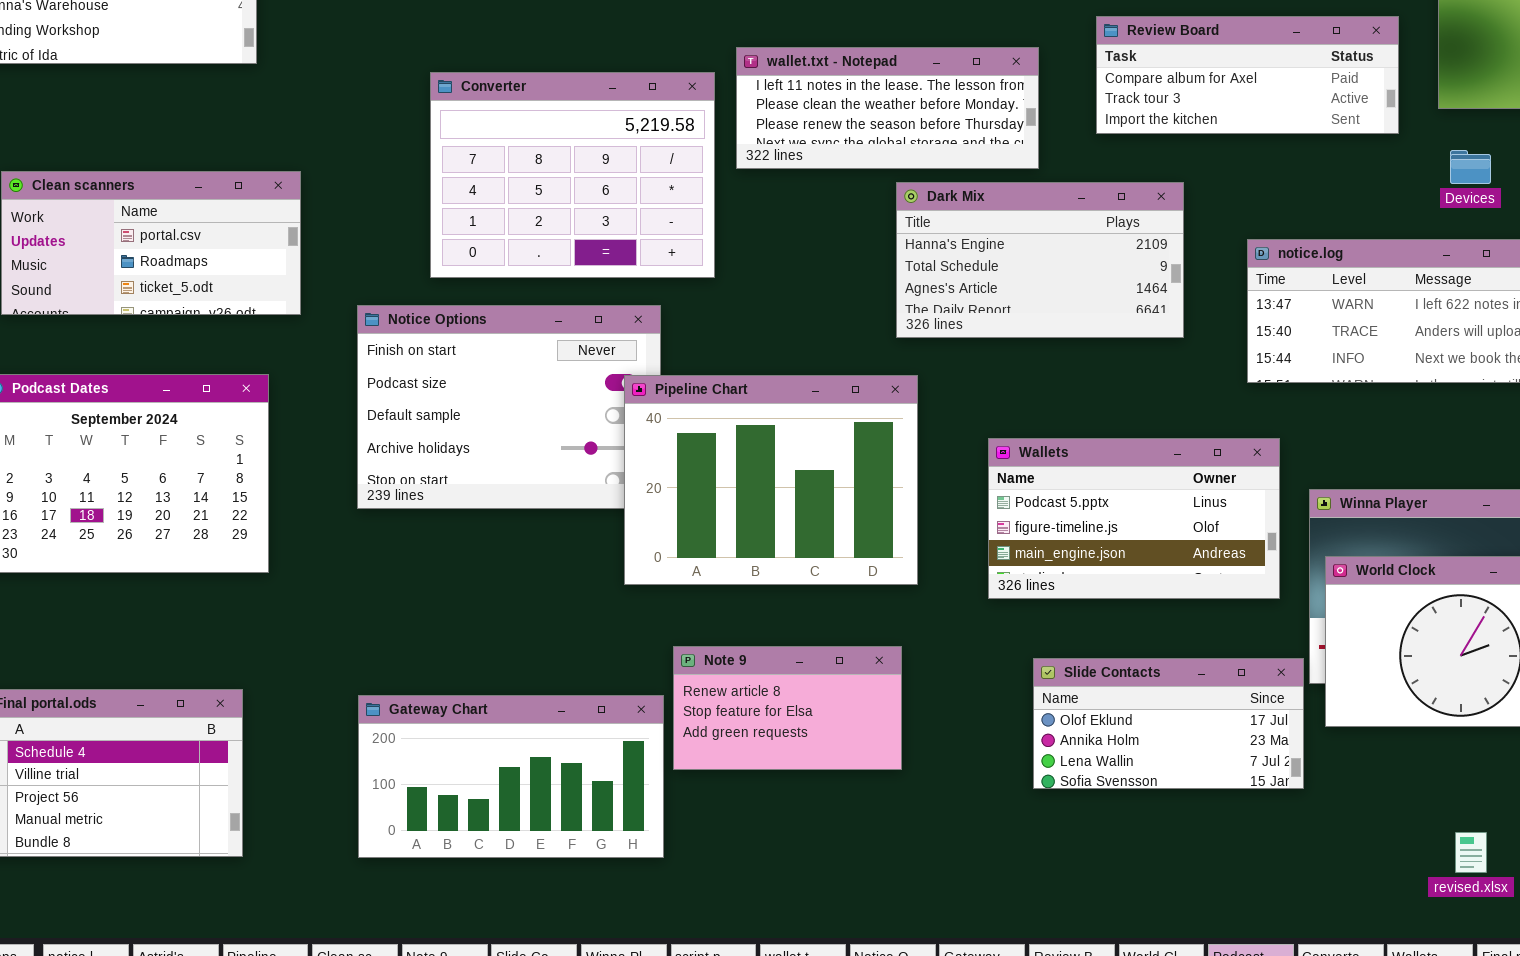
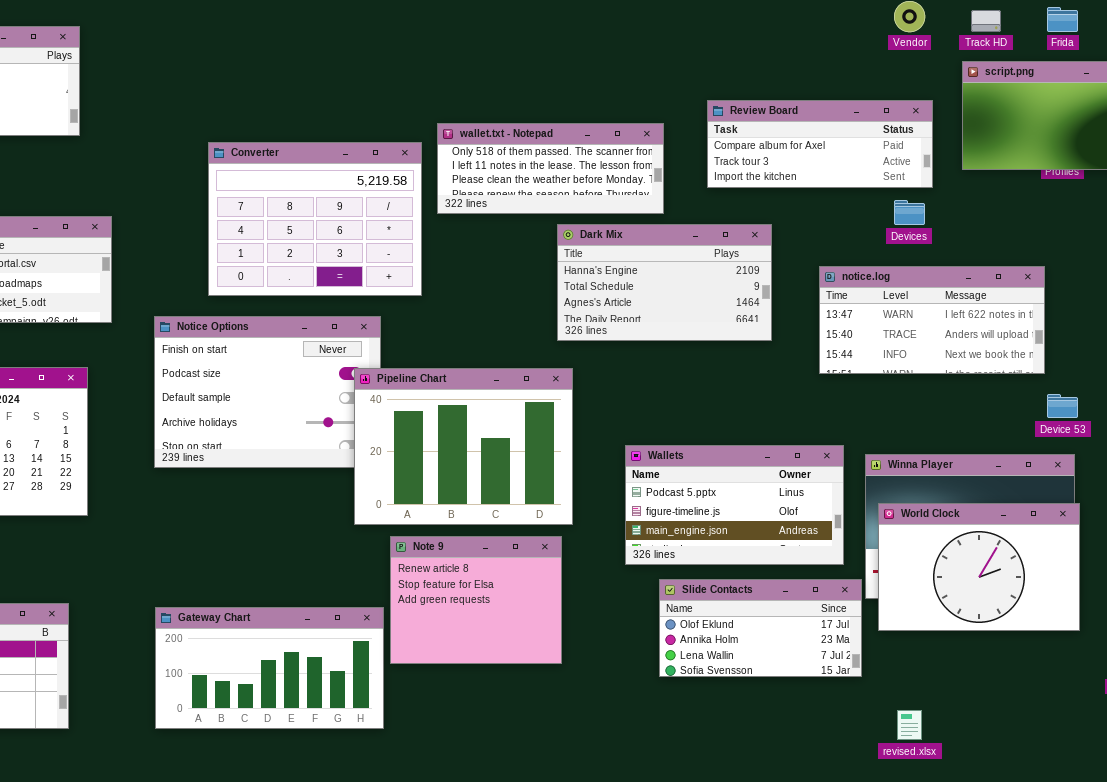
wallet.txt - Notepad: [736,47,1039,169] -> [437,123,664,214], scrolled up 1 row
Devices: [1450,150,1491,184] -> [894,200,925,225], moved
Wallets: [988,438,1280,599] -> [625,445,844,565], moved
Note 9: [673,646,902,770] -> [390,536,562,664], resized
revised.xlsx: [1455,832,1487,873] -> [897,710,922,740], moved

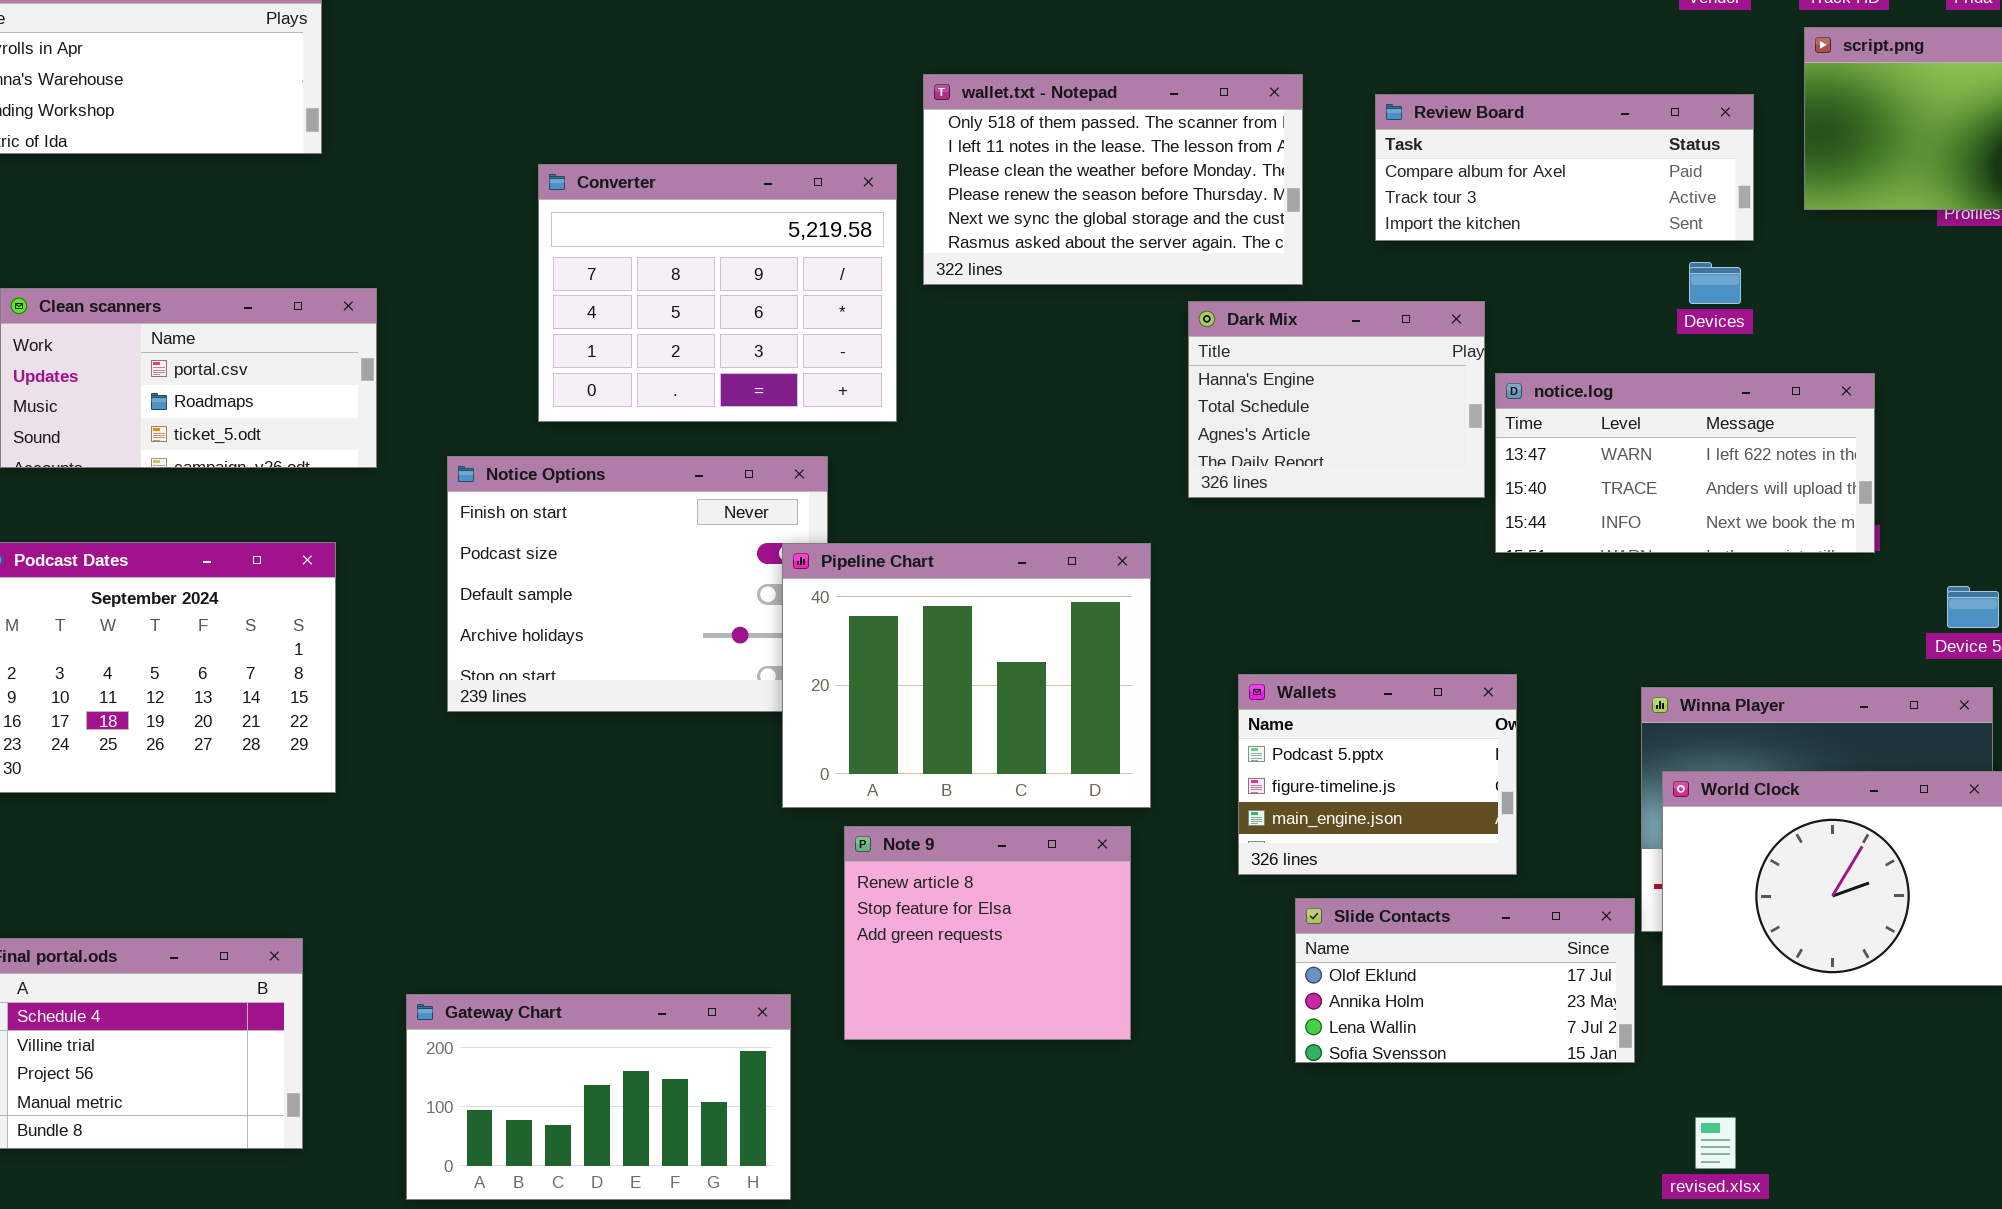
wallet.txt - Notepad: [437,123,664,214] -> [923,74,1303,285], resized
Dark Mix: [557,224,772,341] -> [1188,301,1485,498], resized
notice.log: [819,266,1045,374] -> [1495,373,1875,553], moved
Wallets: [625,445,844,565] -> [1238,674,1517,875], resized
Gateway Chart: [155,607,384,729] -> [406,994,791,1200], moved

